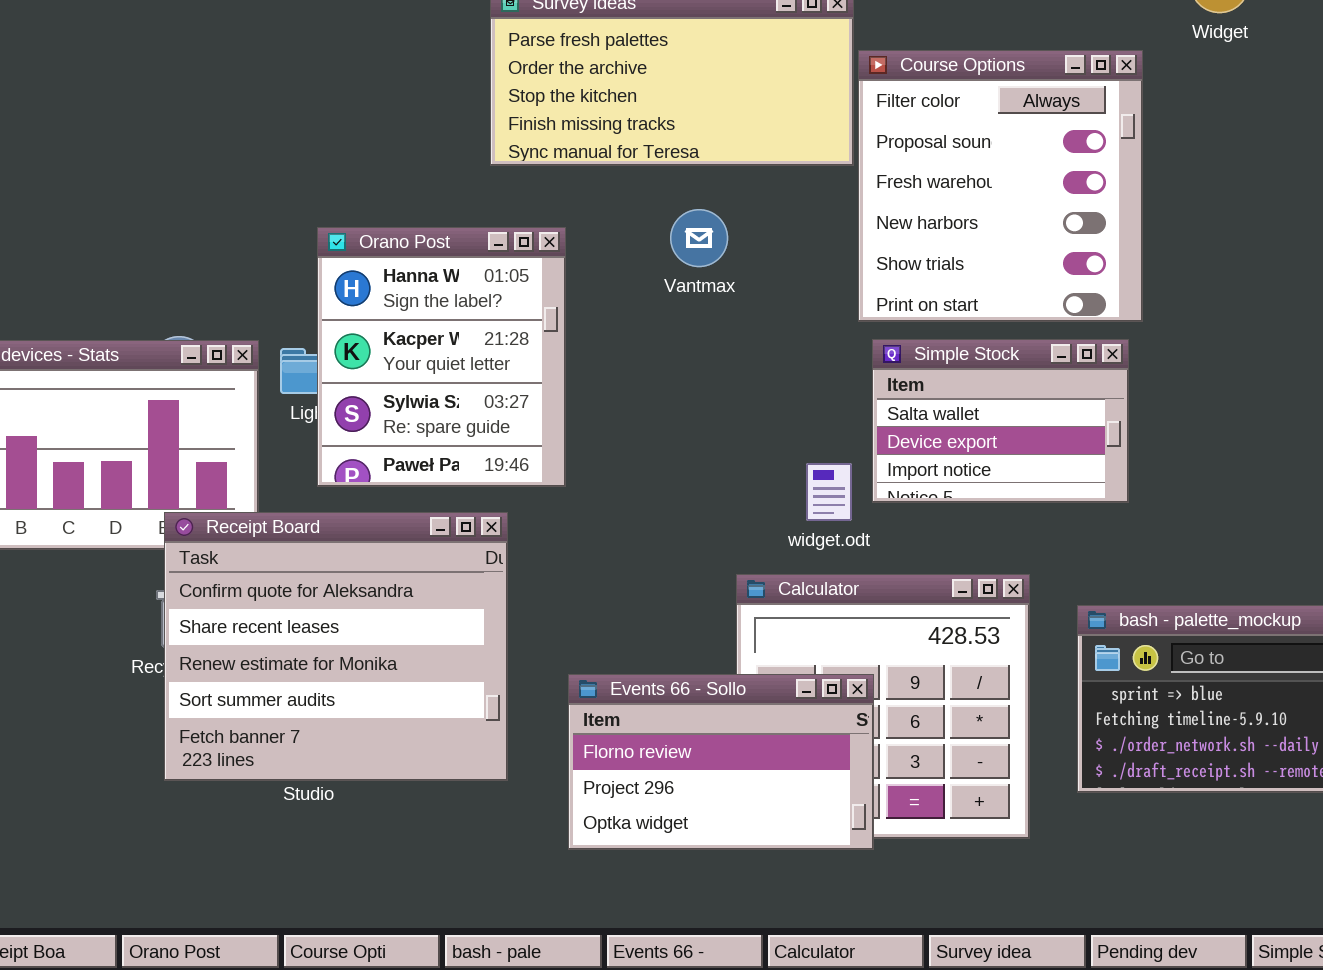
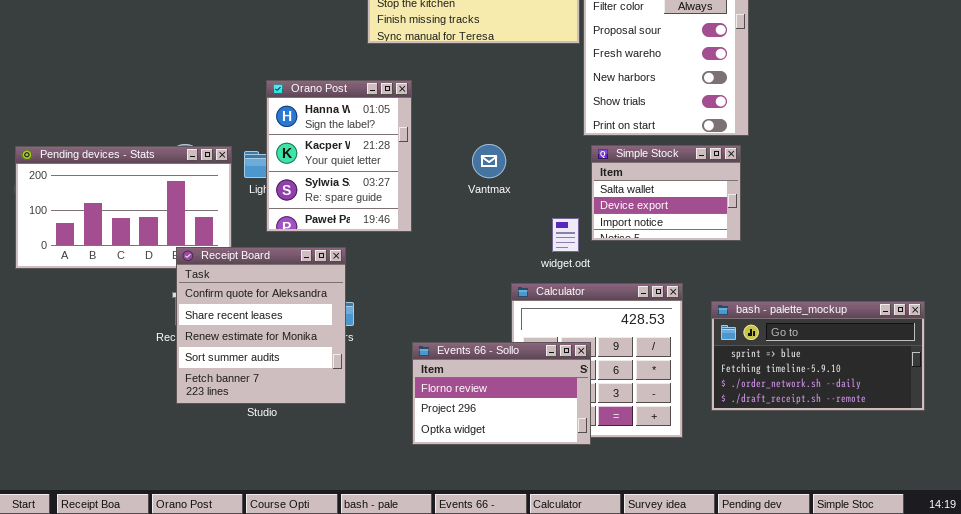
Vantmax: [670,209,728,267] -> [472,144,506,178], moved
Receipt Board: [164,512,508,781] -> [176,247,346,404], resized

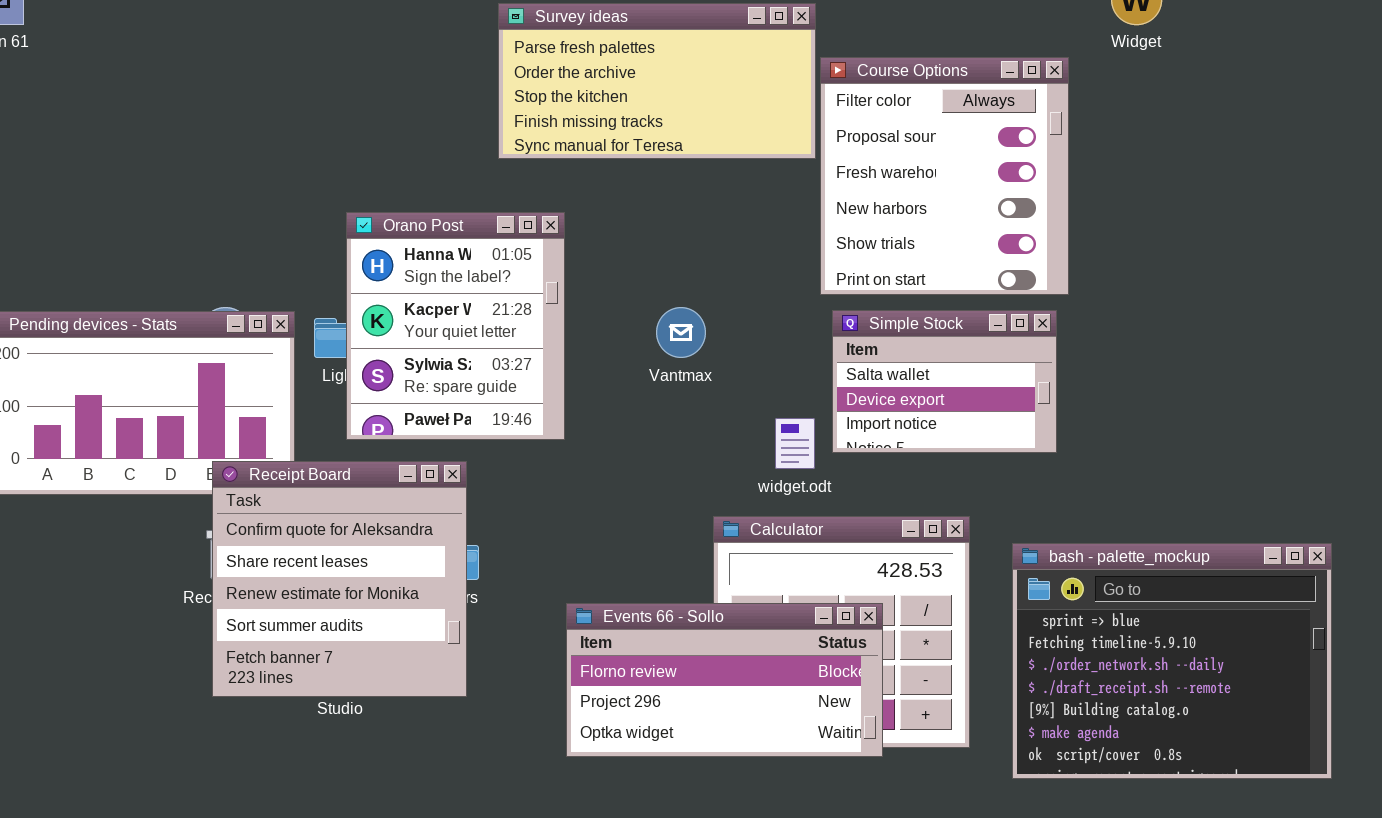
bash - palette_mockup: [711,301,925,411] -> [1012,543,1332,779], resized
Events 66 - Sollo: [412,342,591,445] -> [566,603,883,757], resized

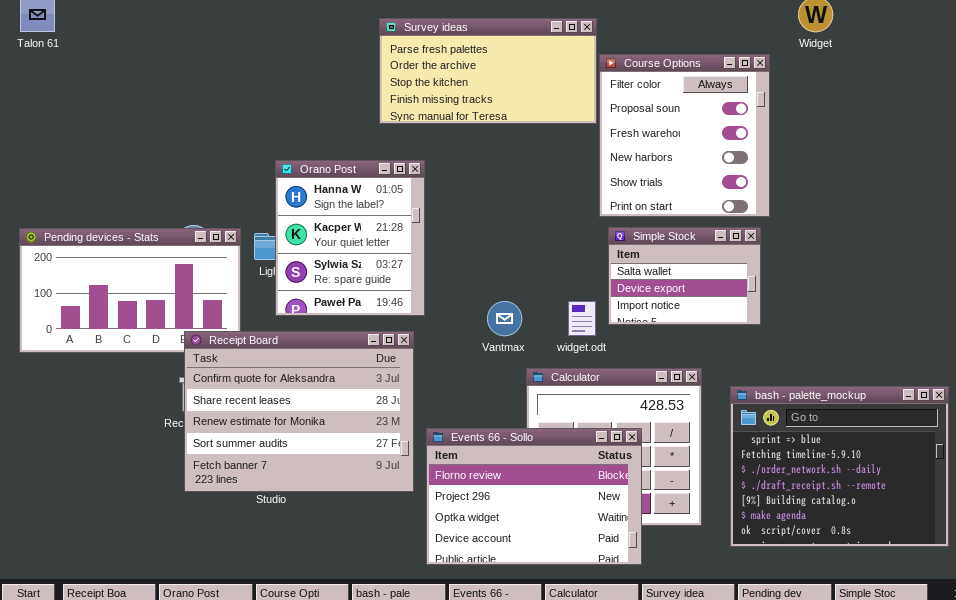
Vantmax: [656,307,706,358] -> [487,301,522,336], moved
Receipt Board: [212,461,467,697] -> [184,331,414,492], resized
Events 66 - Sollo: [566,603,883,757] -> [426,428,642,565], resized

